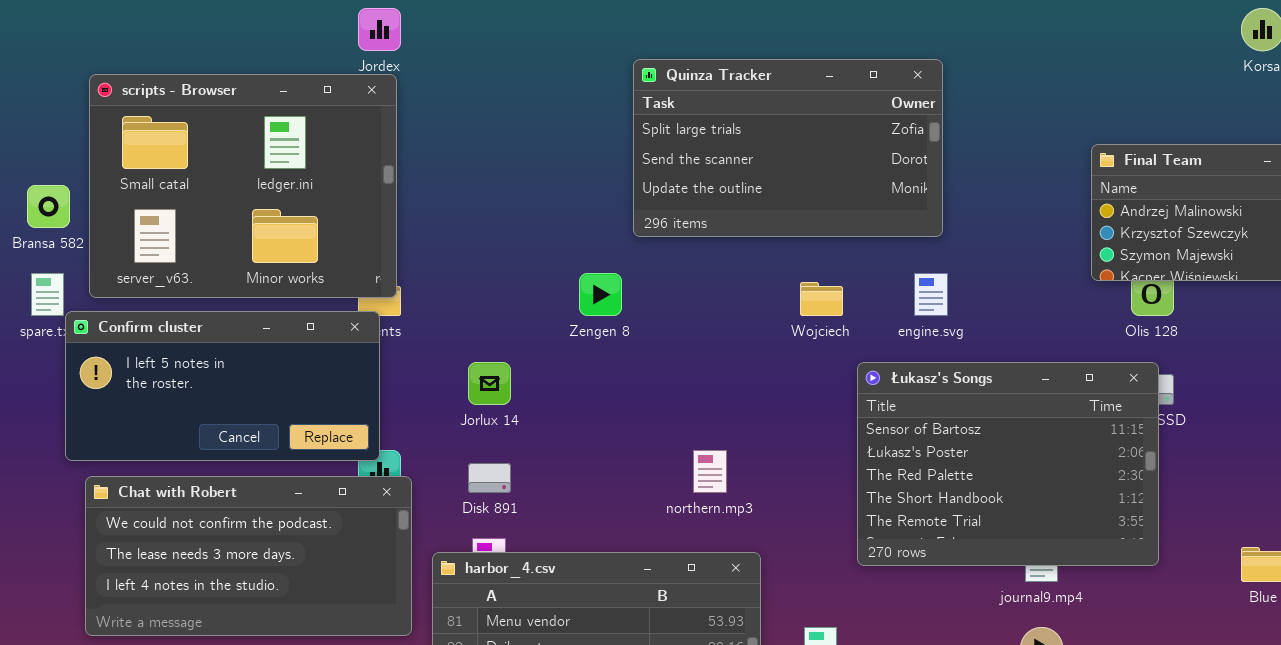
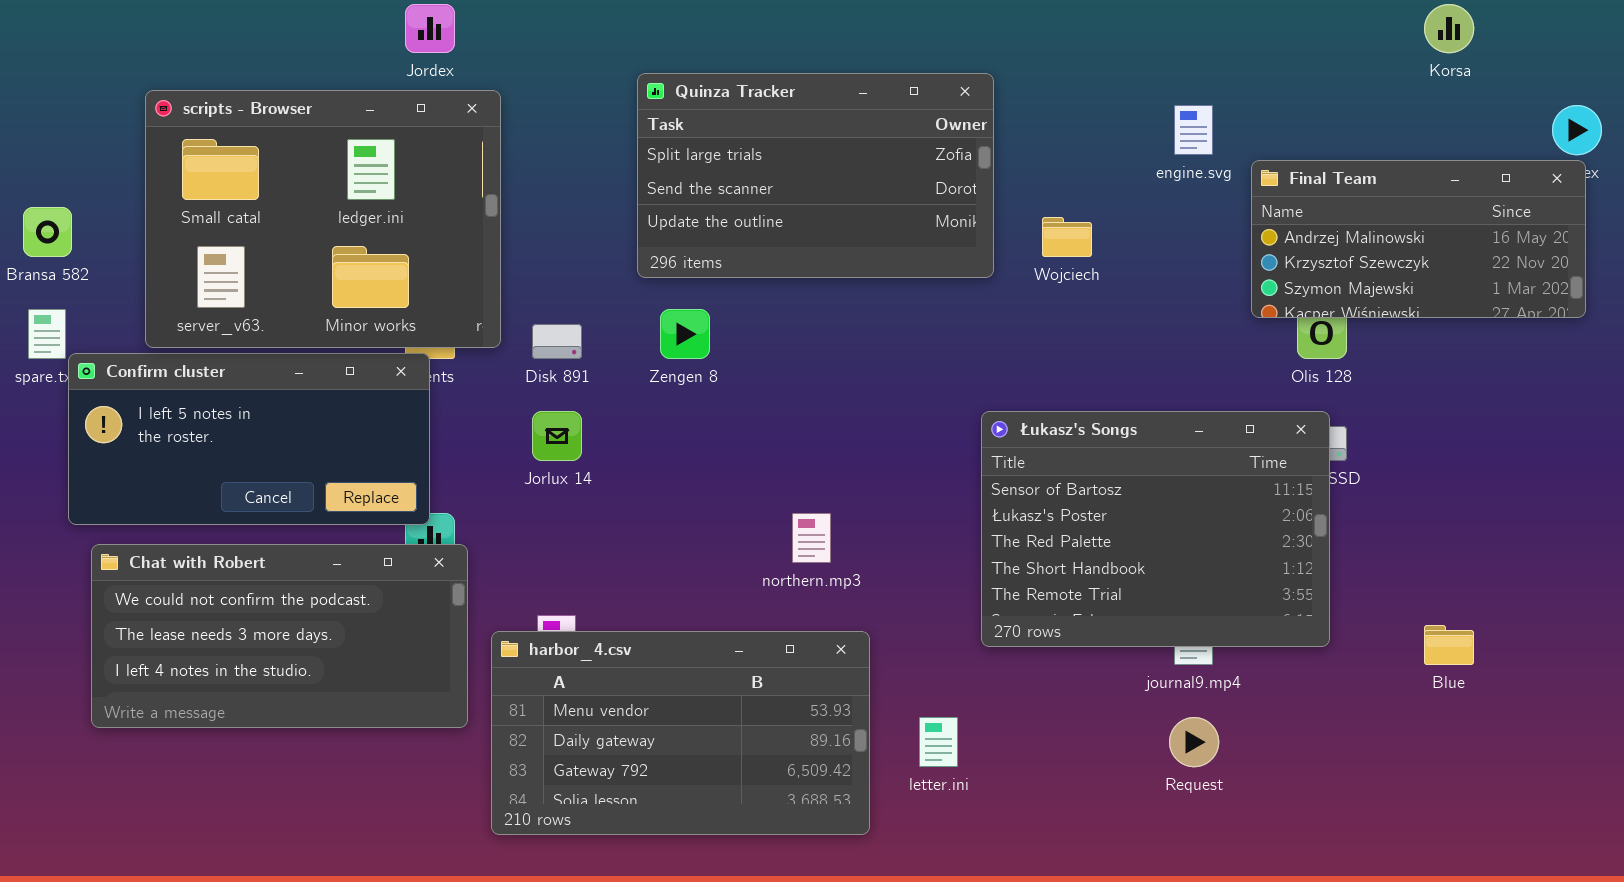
Quinza Tracker: [633,59,943,237] -> [637,73,994,278], moved
scripts - Browser: [89,74,397,298] -> [145,90,501,348], moved
engine.svg: [914,273,948,316] -> [1174,105,1213,155], moved
Wojciech: [800,282,843,316] -> [1042,217,1092,257], moved
Disk 891: [468,463,511,493] -> [532,324,582,359], moved

